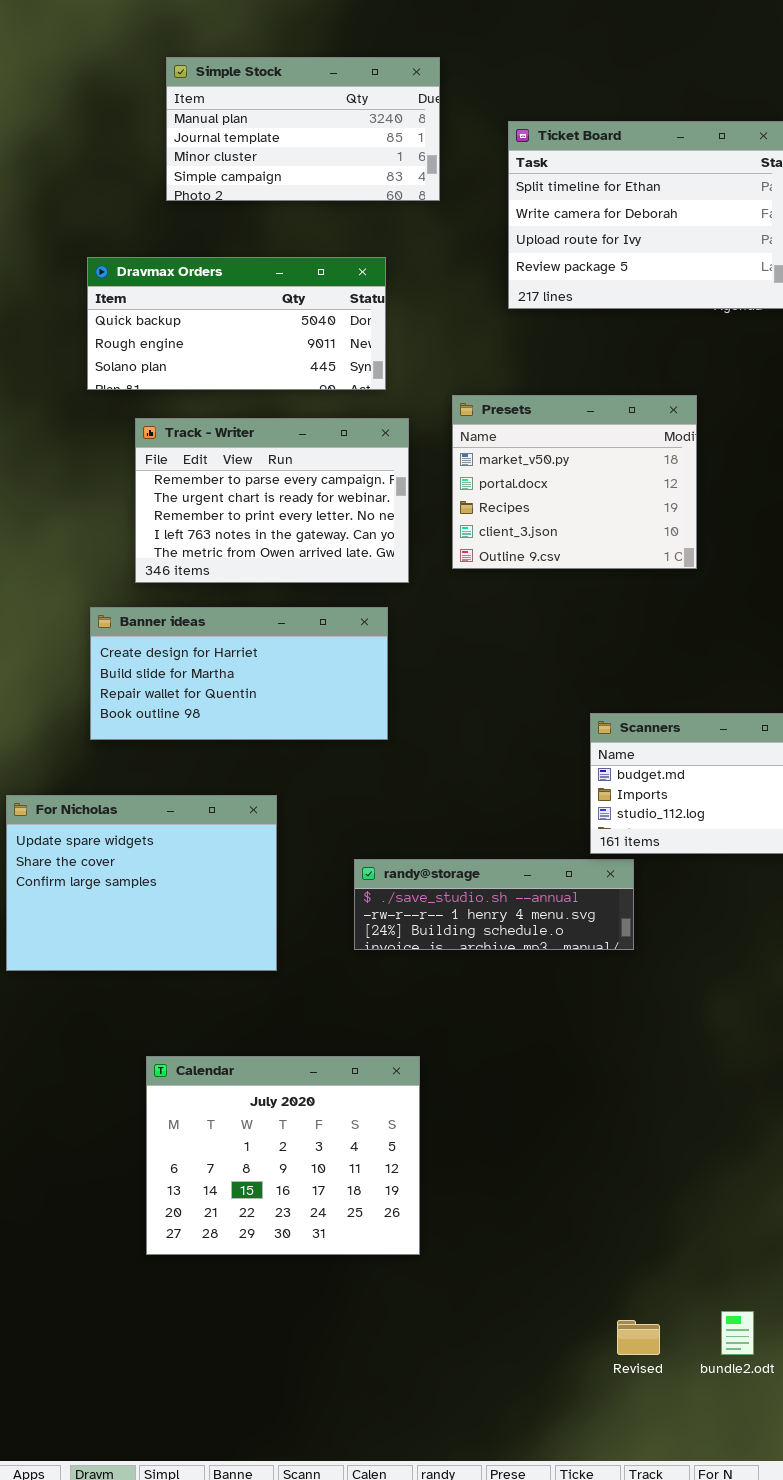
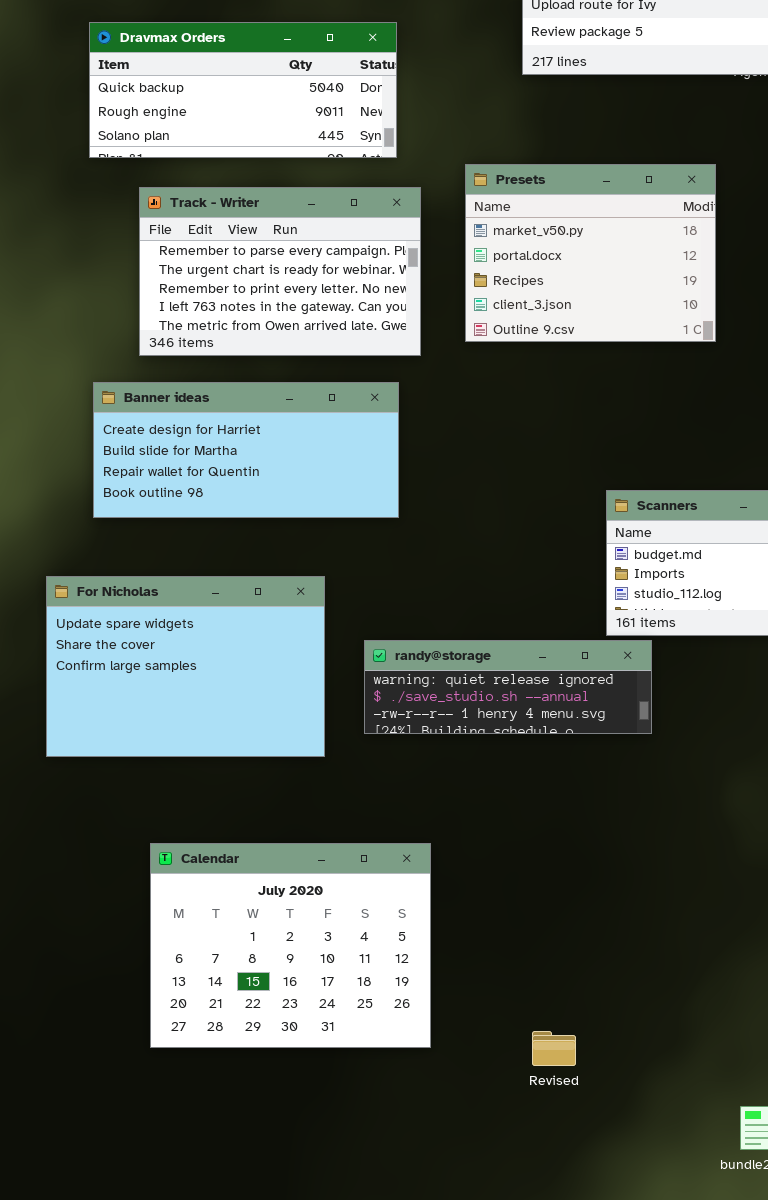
For Nicholas: [6,795,277,971] -> [46,576,325,757], moved
randy@storage: [354,859,634,950] -> [364,640,652,734], scrolled up 1 row
Revised: [617,1320,660,1355] -> [532,1031,576,1066], moved

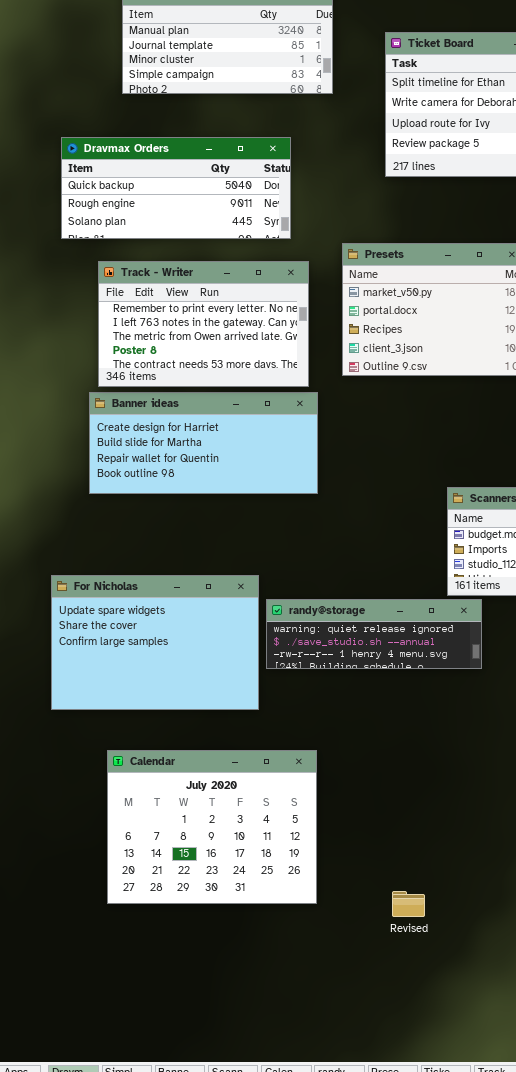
Track - Writer: [139,187,421,356] -> [98,261,309,387], scrolled down 2 rows
Banner ideas: [93,382,399,518] -> [89,392,318,494], moved
For Nicholas: [46,576,325,757] -> [51,575,259,710], moved

